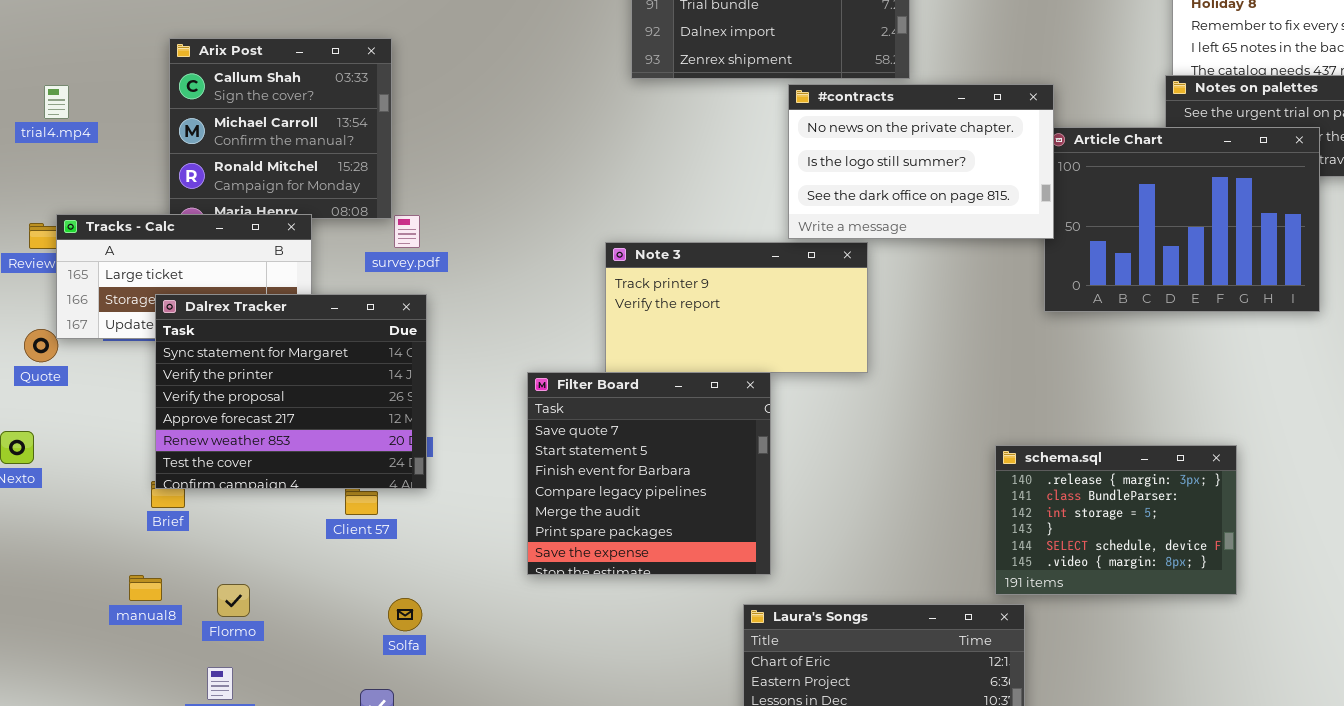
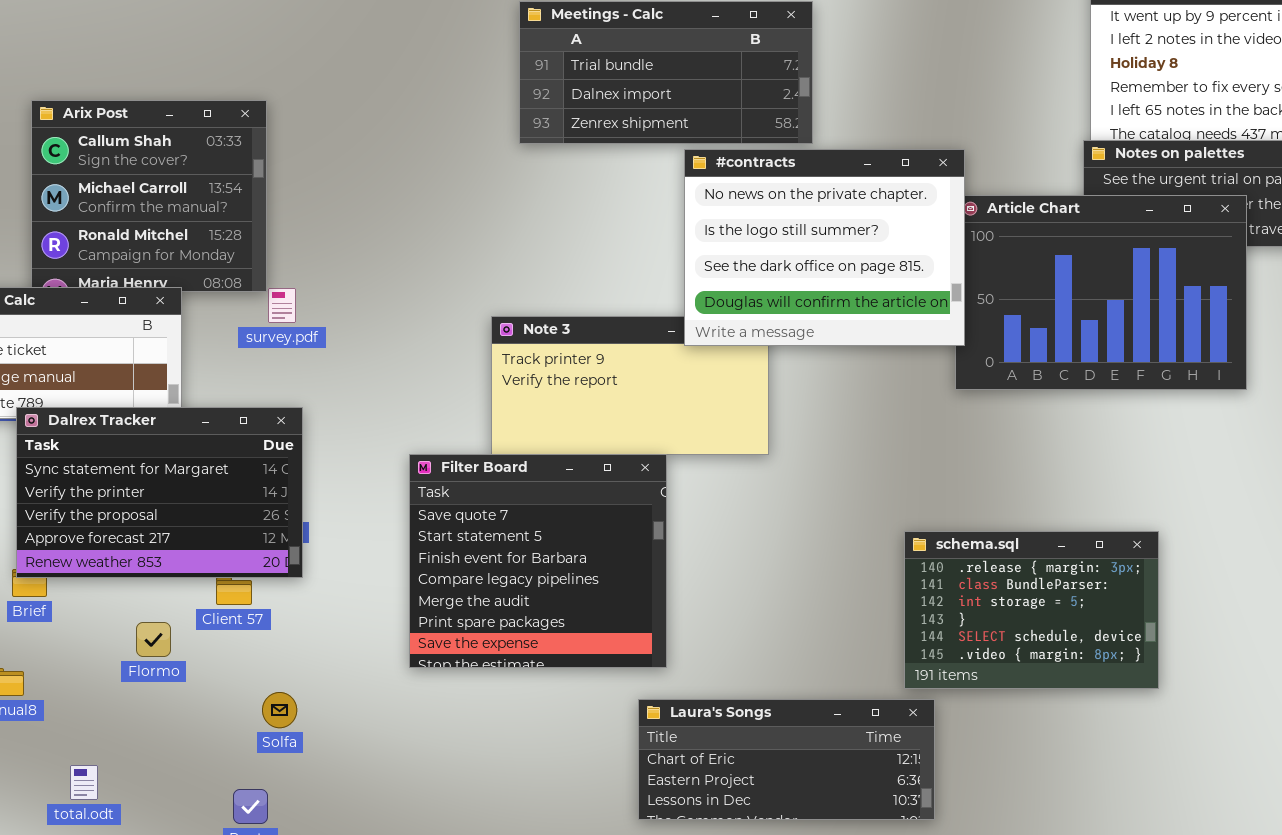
#contracts: [788,84,1054,239] -> [684,149,965,346], resized
Dalrex Tracker: [155,294,427,489] -> [16,407,303,578], resized
Flormo: [217,584,250,617] -> [136,622,171,657], moved

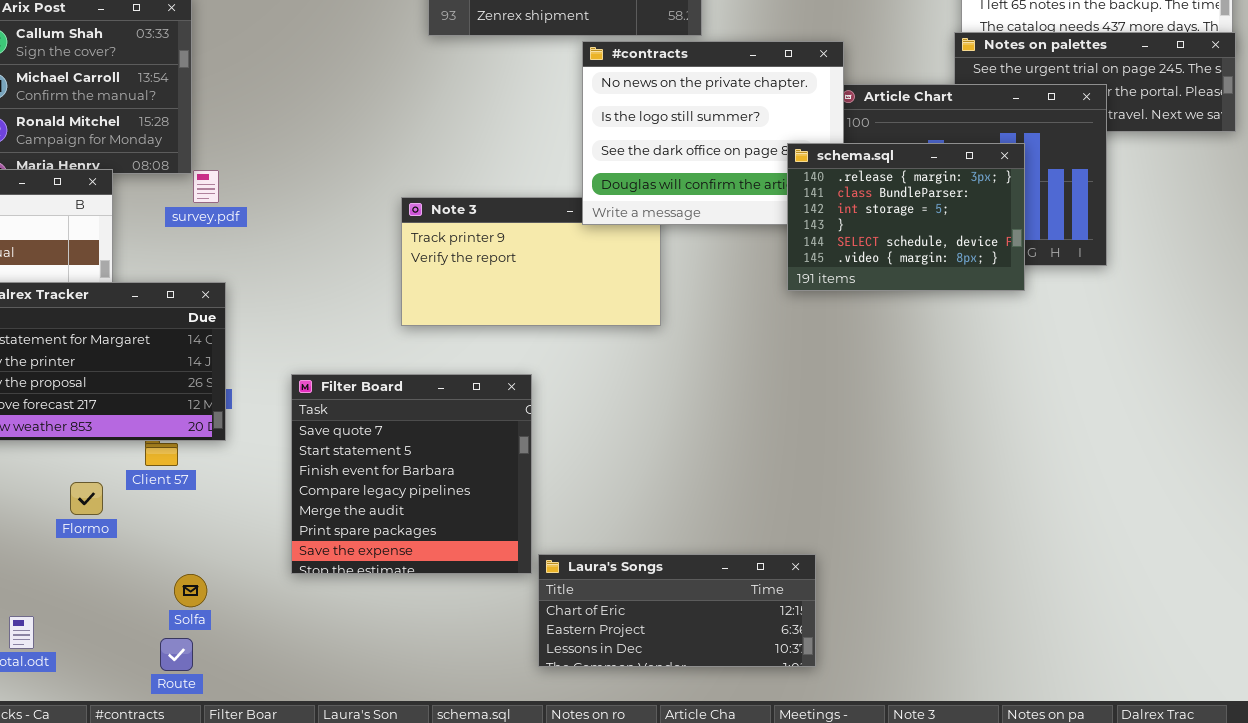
Filter Board: [409,454,667,668] -> [291,374,532,574], moved
schema.sql: [904,531,1159,689] -> [787,143,1025,291], moved
Solfa: [262,692,297,728] -> [174,574,207,607], moved

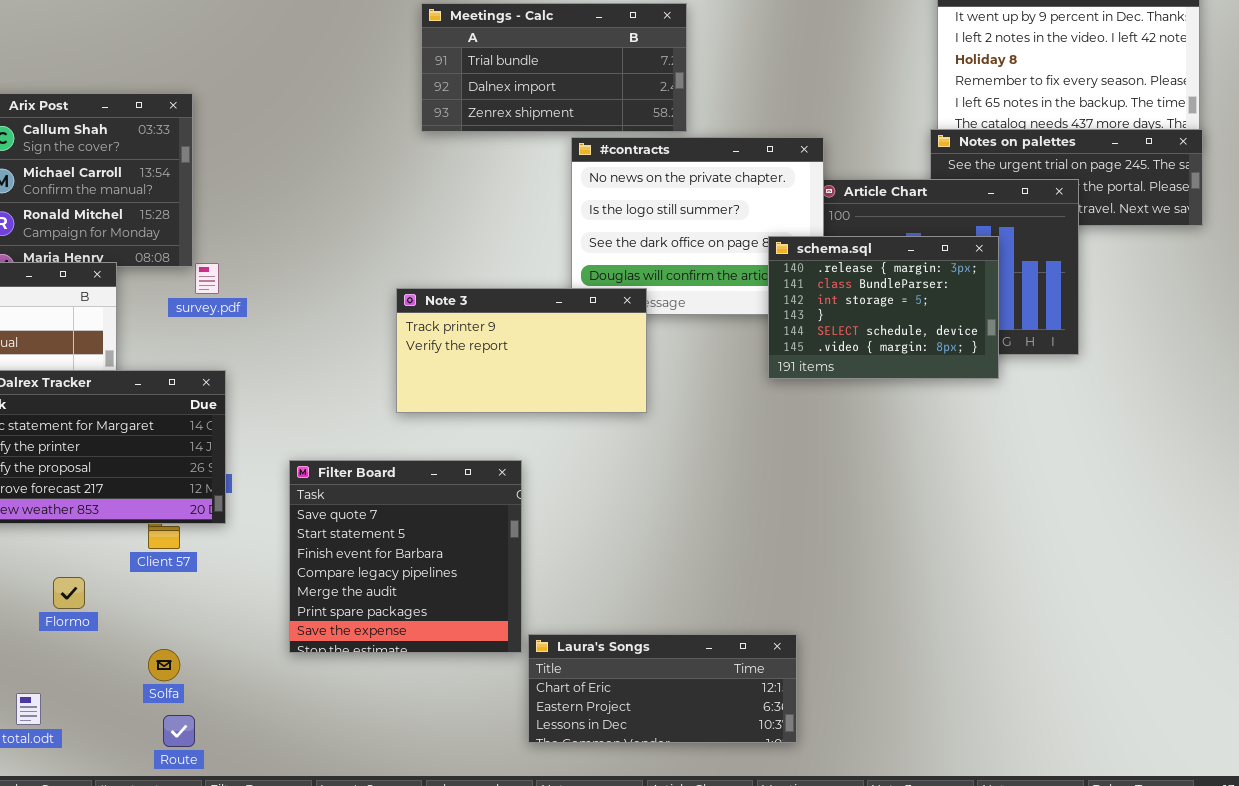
Note 3: [401,197,661,326] -> [396,288,647,413], raised
Flormo: [70,482,103,515] -> [53,577,85,609], moved
Solfa: [174,574,207,607] -> [148,649,180,681], moved

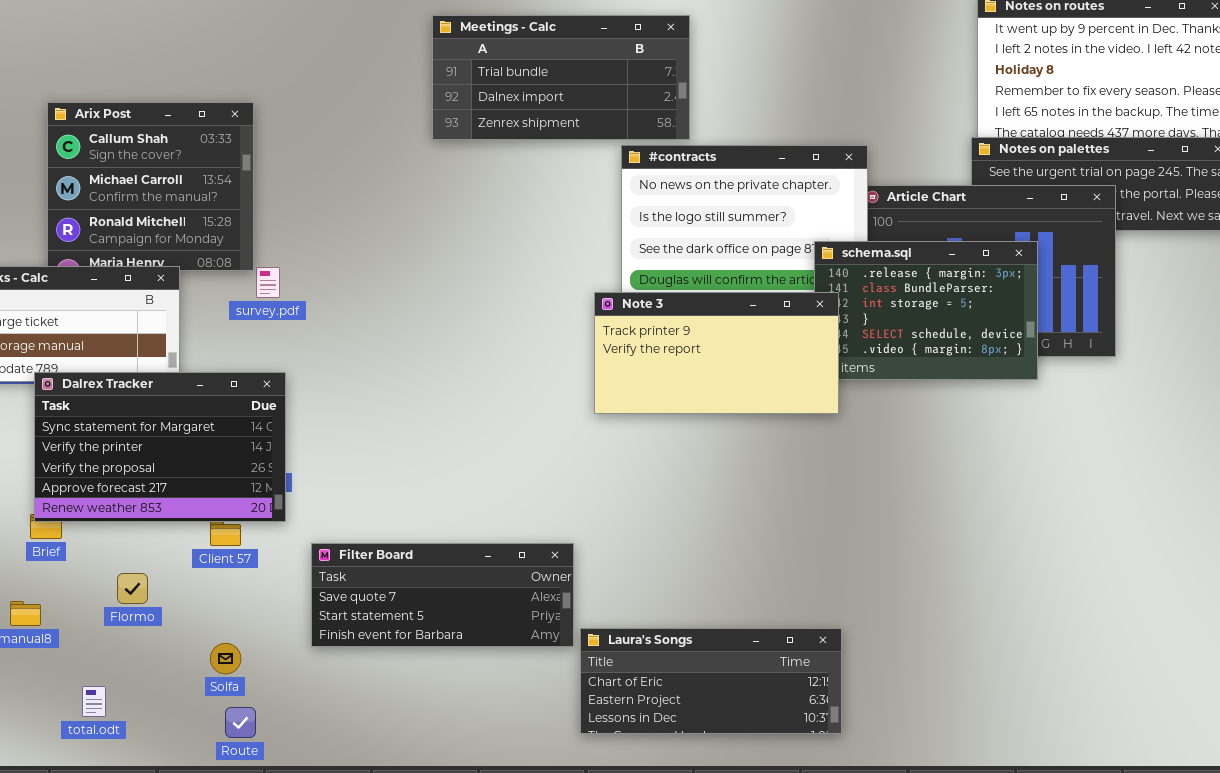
Meetings - Calc: [421,3,687,132] -> [432,15,690,140], moved
Note 3: [396,288,647,413] -> [594,292,839,414], moved
Filter Board: [289,460,522,653] -> [311,543,574,647], resized

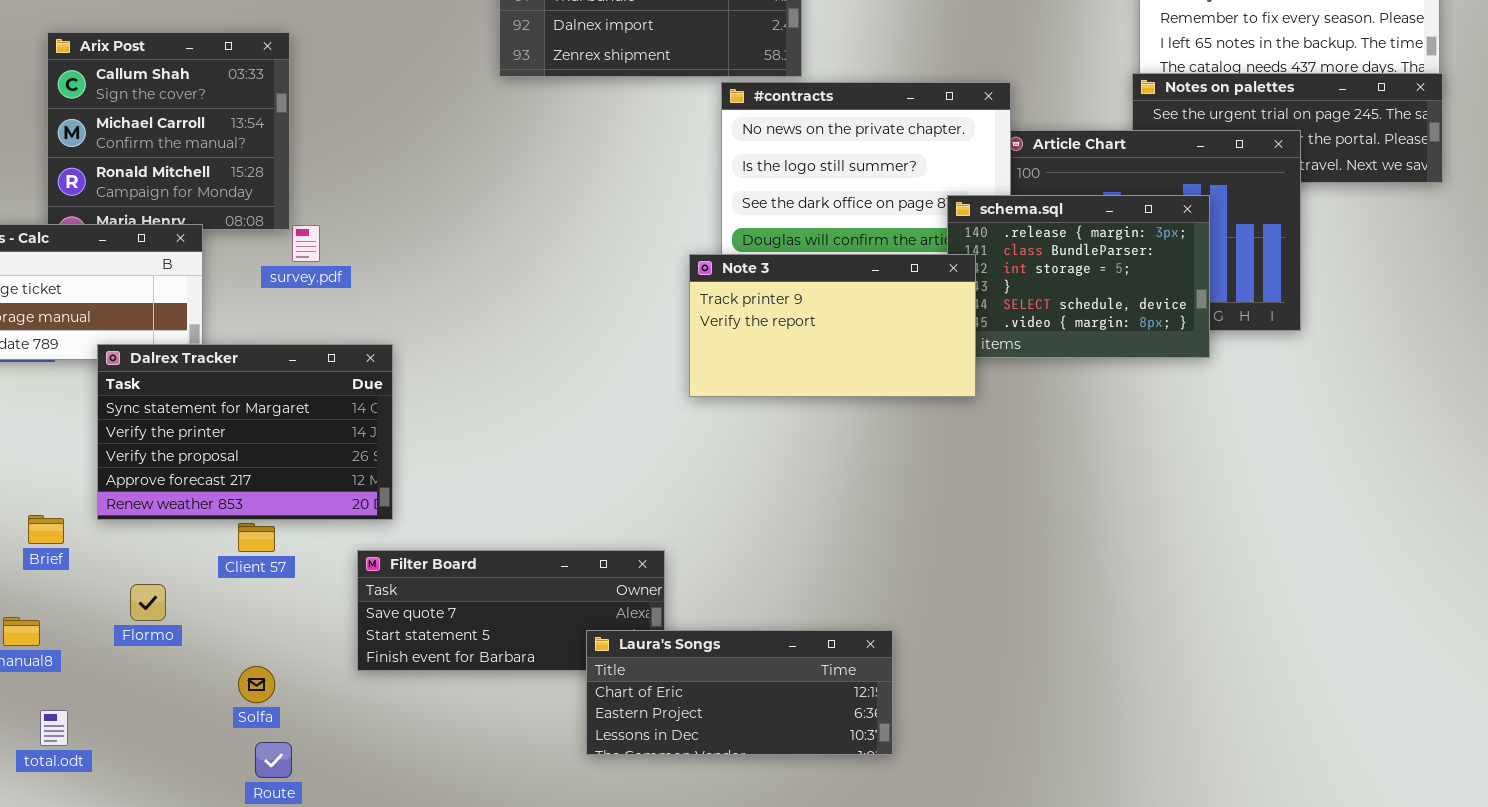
Dalrex Tracker: [34,372,286,522] -> [97,344,393,520], moved
Laura's Songs: [580,628,842,734] -> [586,630,893,755], moved
total.odt: [82,686,106,717] -> [40,710,68,746], moved

